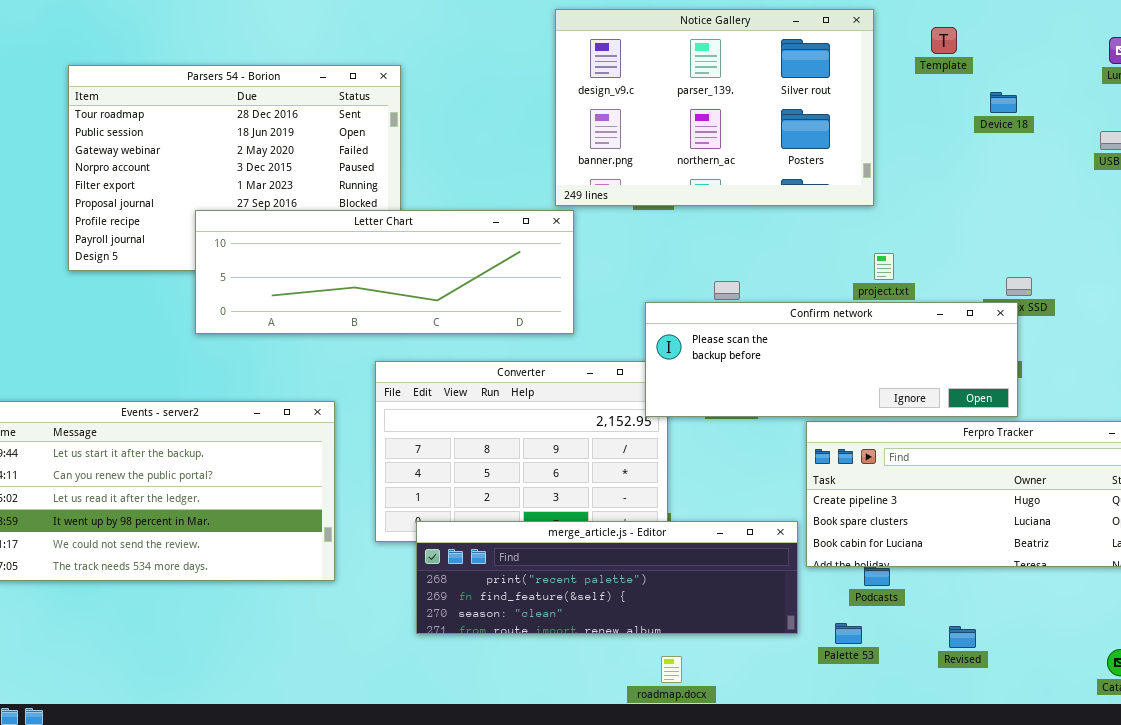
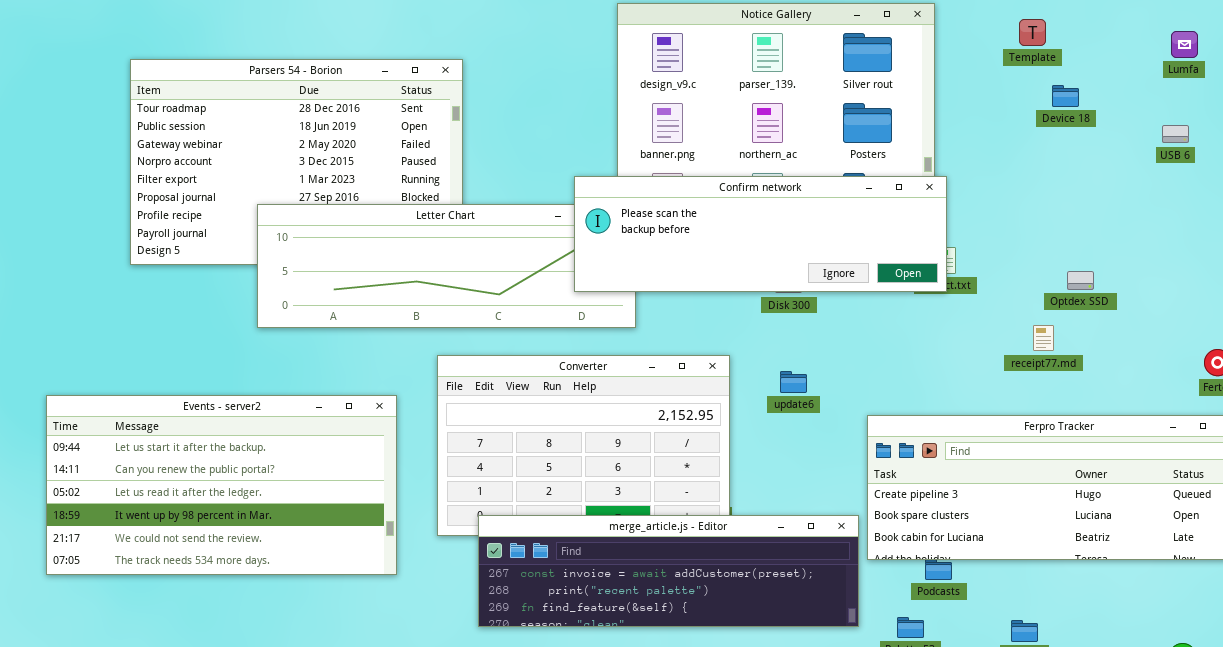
Template: [931,27,957,54] -> [1019,19,1046,46], moved
Confirm network: [645,302,1018,417] -> [574,176,947,292], moved
merge_article.js - Editor: [416,521,798,634] -> [478,515,859,627], scrolled up 1 row

